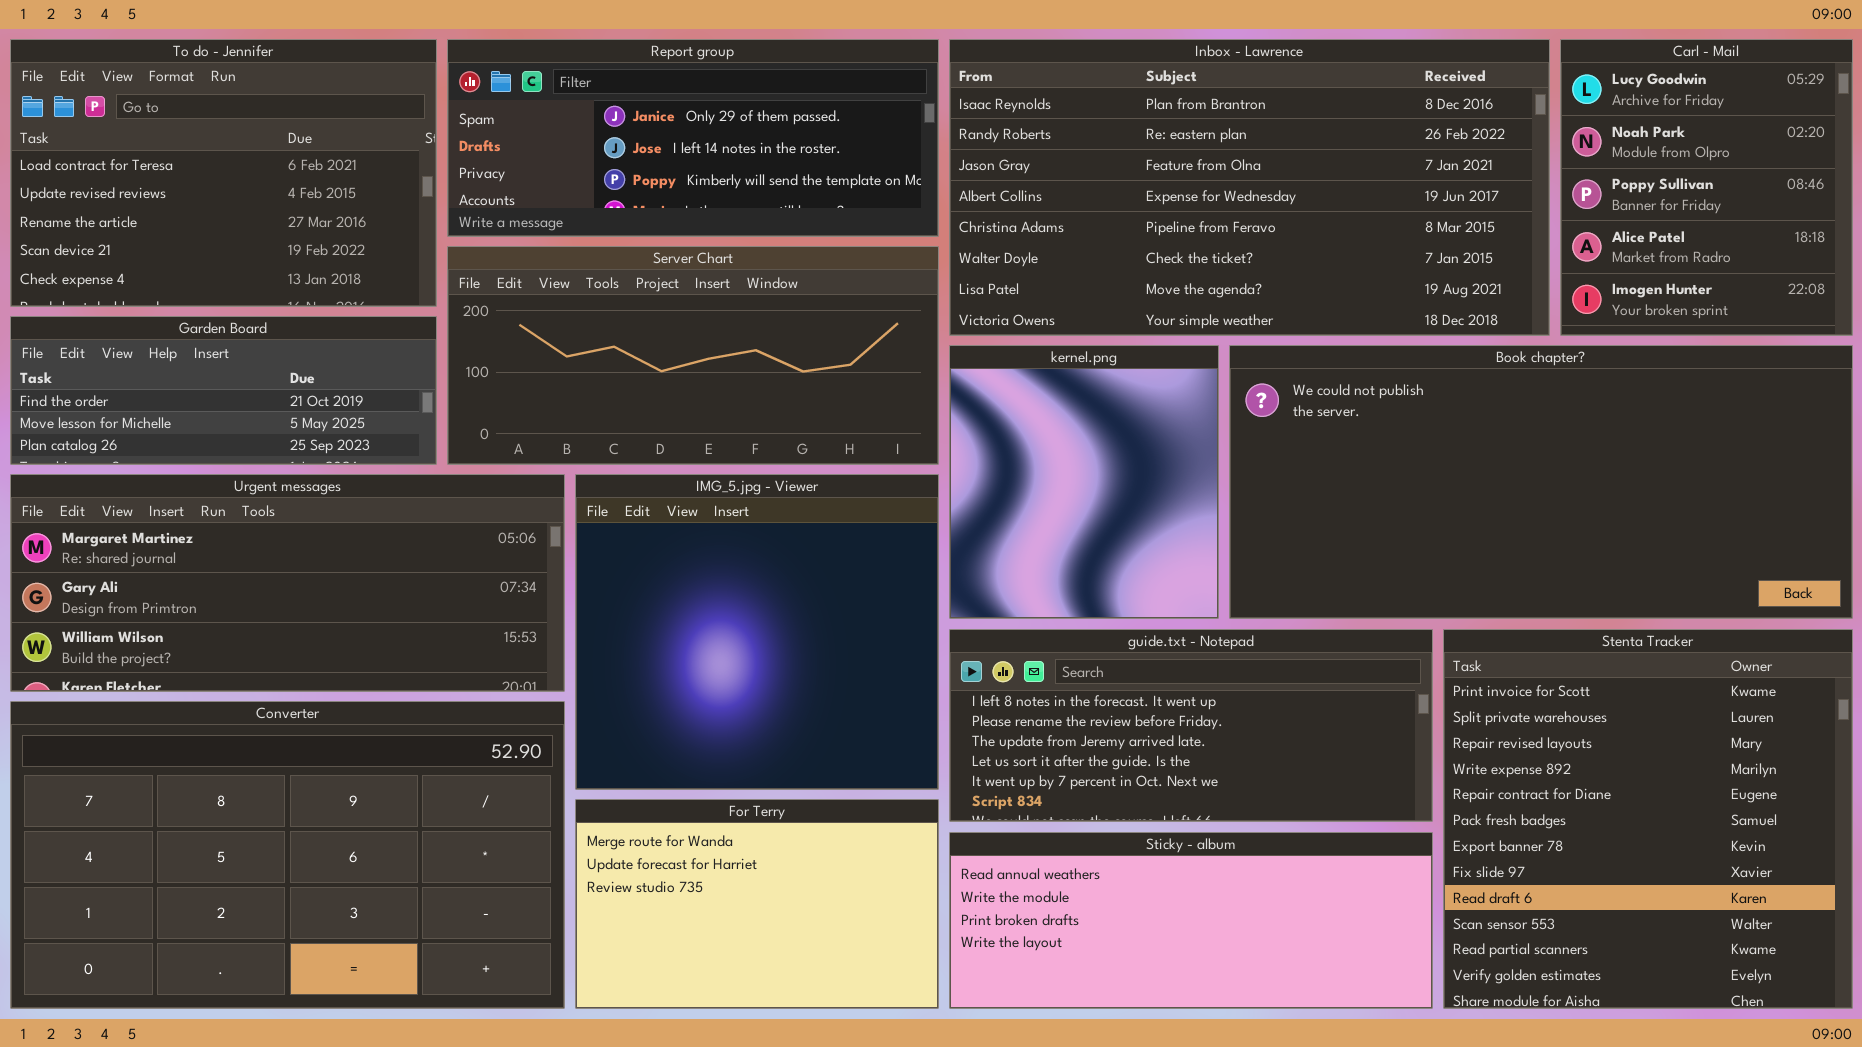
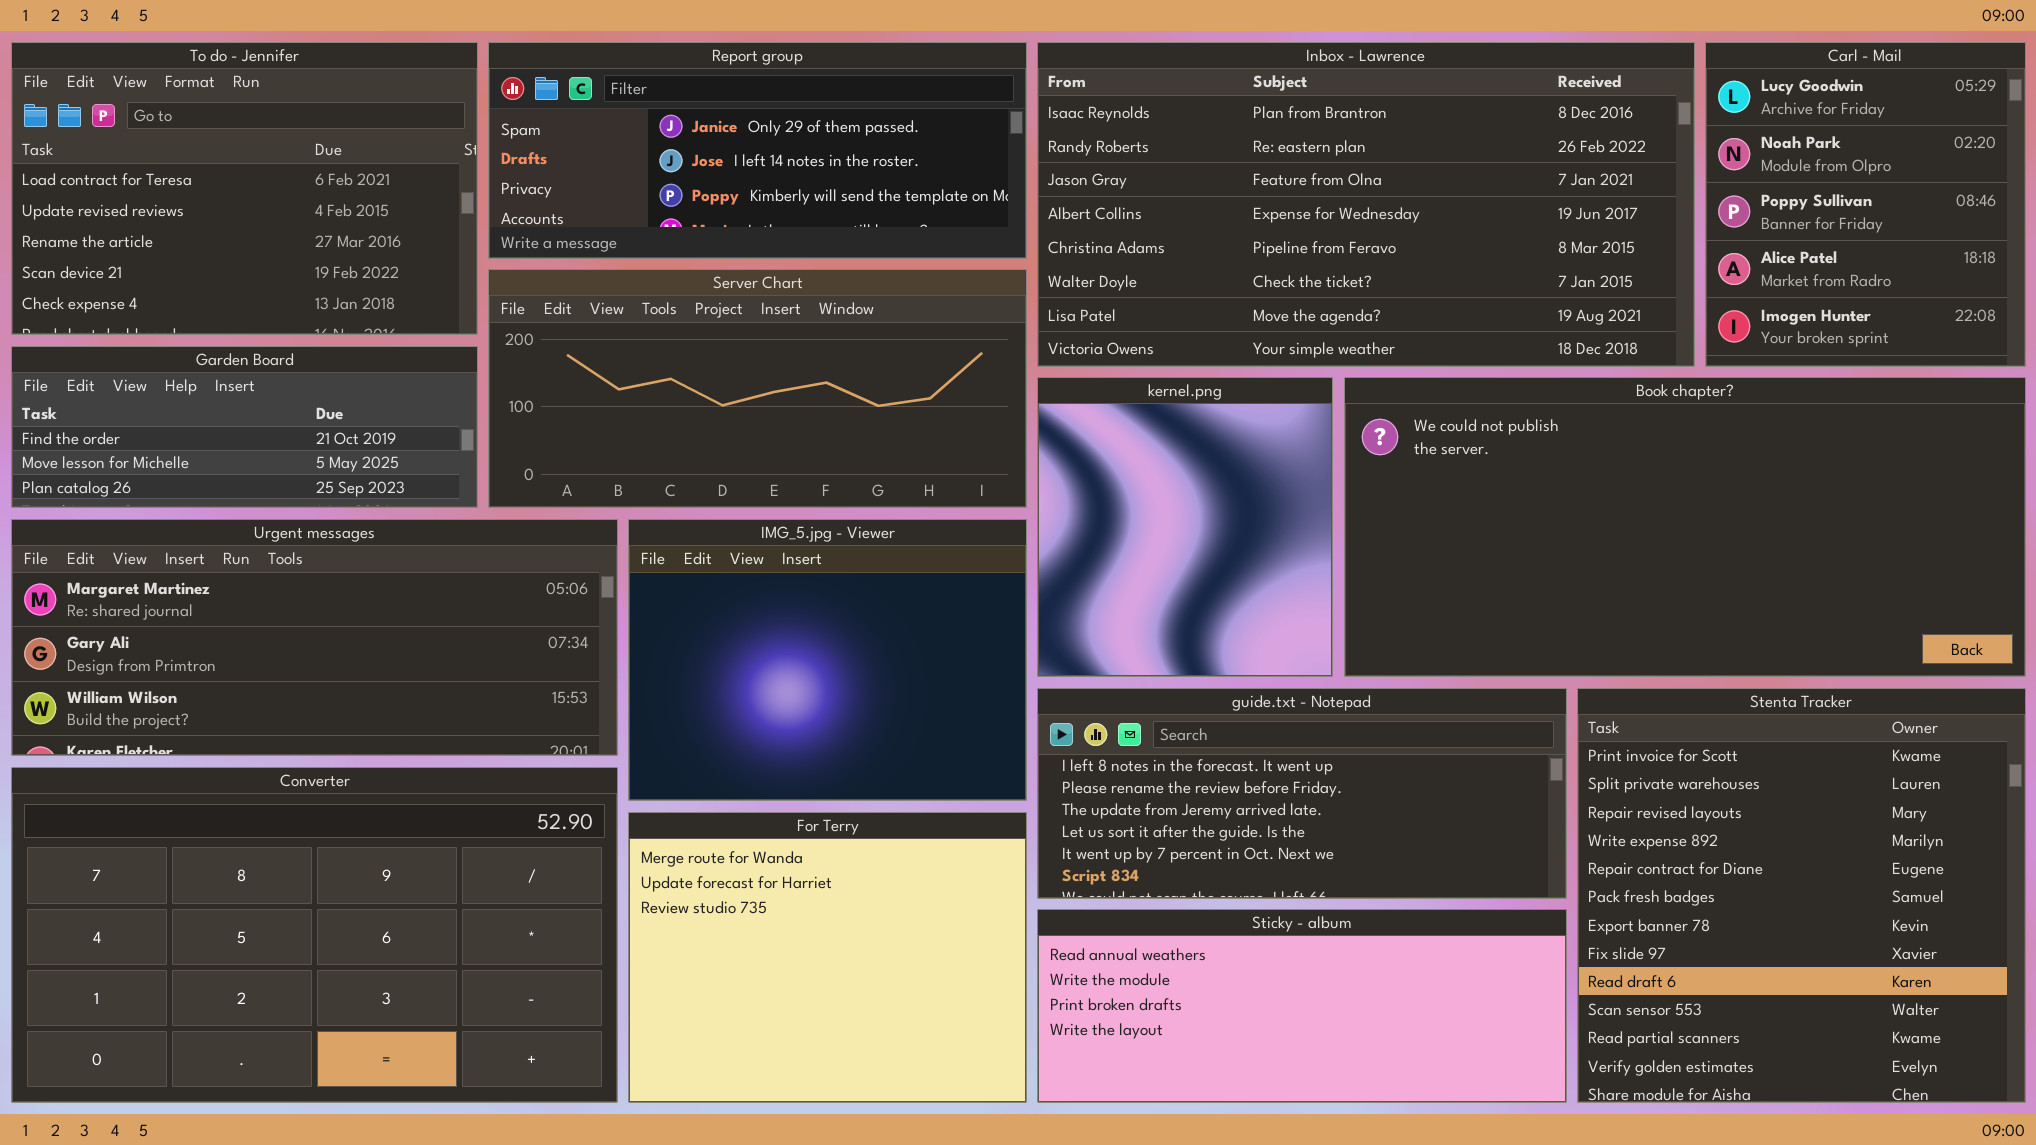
IMG_5.jpg - Viewer: [575,474,939,790] -> [628,519,1027,801], resized
For Terry: [575,799,939,1009] -> [628,812,1027,1103], resized

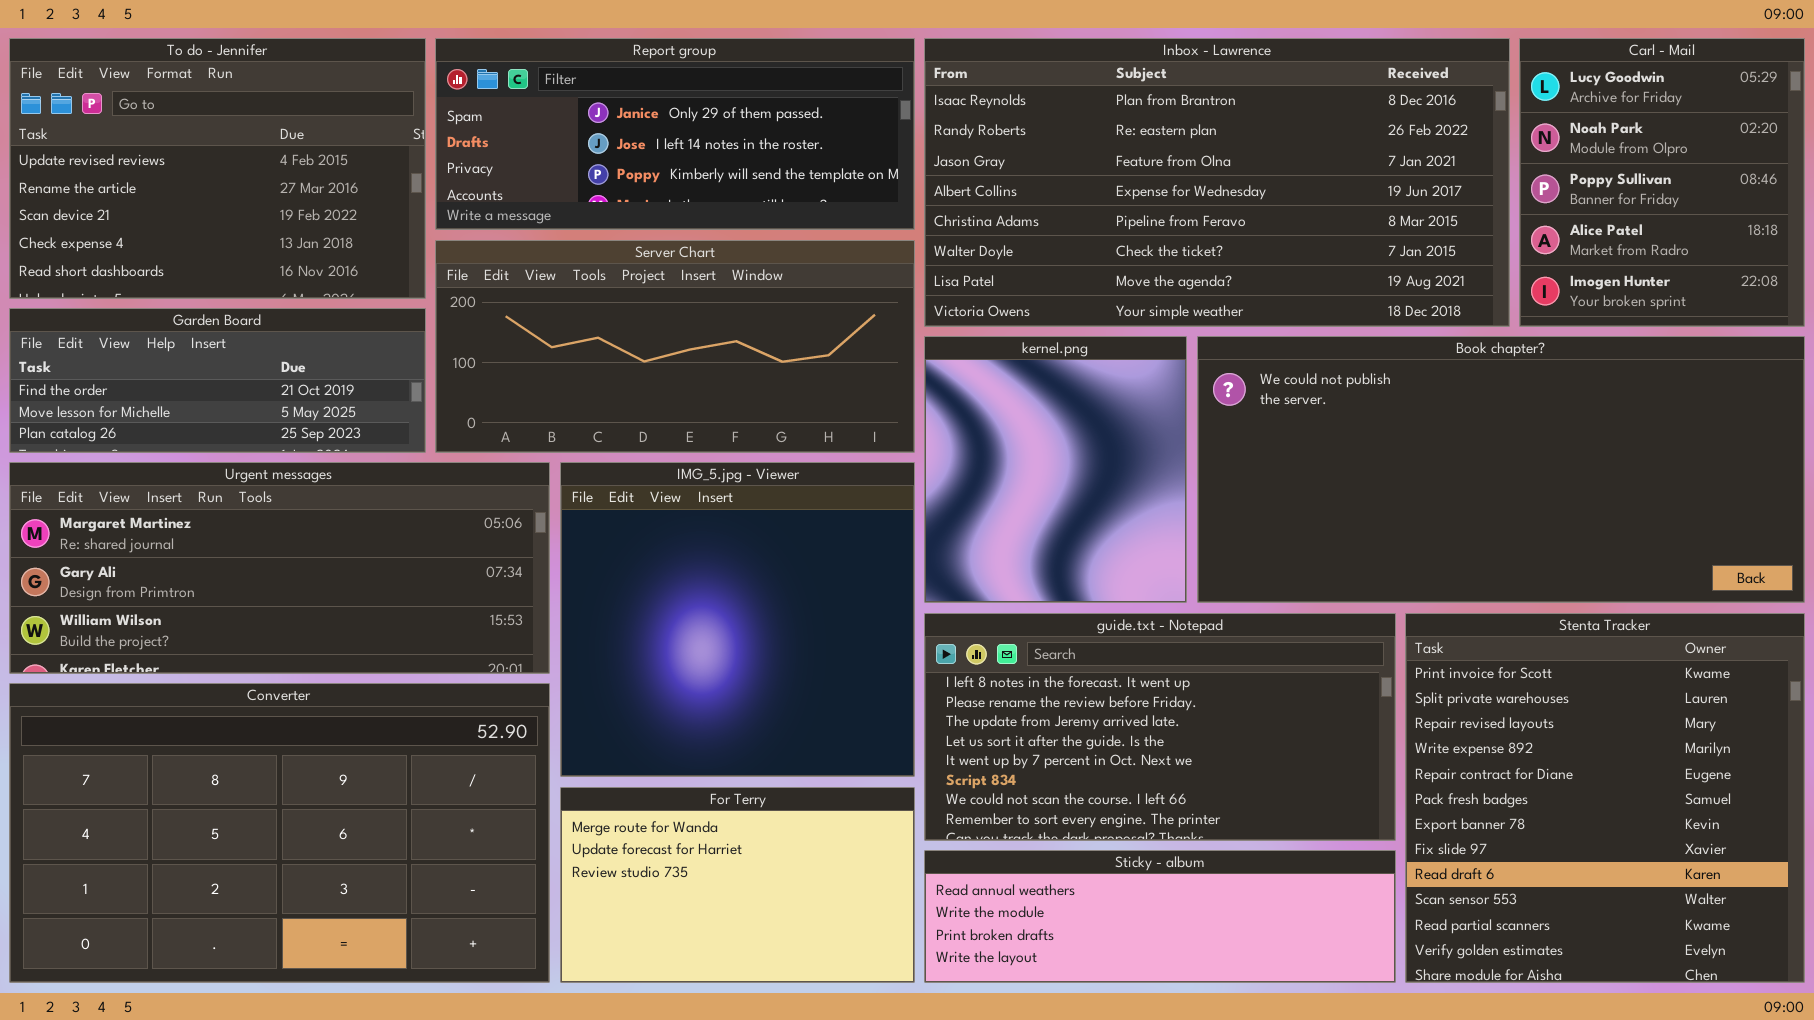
To do - Jennifer: [11,42,478,335] -> [9,38,426,299], scrolled down 1 row
IMG_5.jpg - Viewer: [628,519,1027,801] -> [560,462,915,777], resized
guide.txt - Notepad: [1037,688,1567,899] -> [924,613,1396,841], resized
For Terry: [628,812,1027,1103] -> [560,787,915,983], resized
Sticky - album: [1037,909,1567,1103] -> [924,850,1396,983], resized

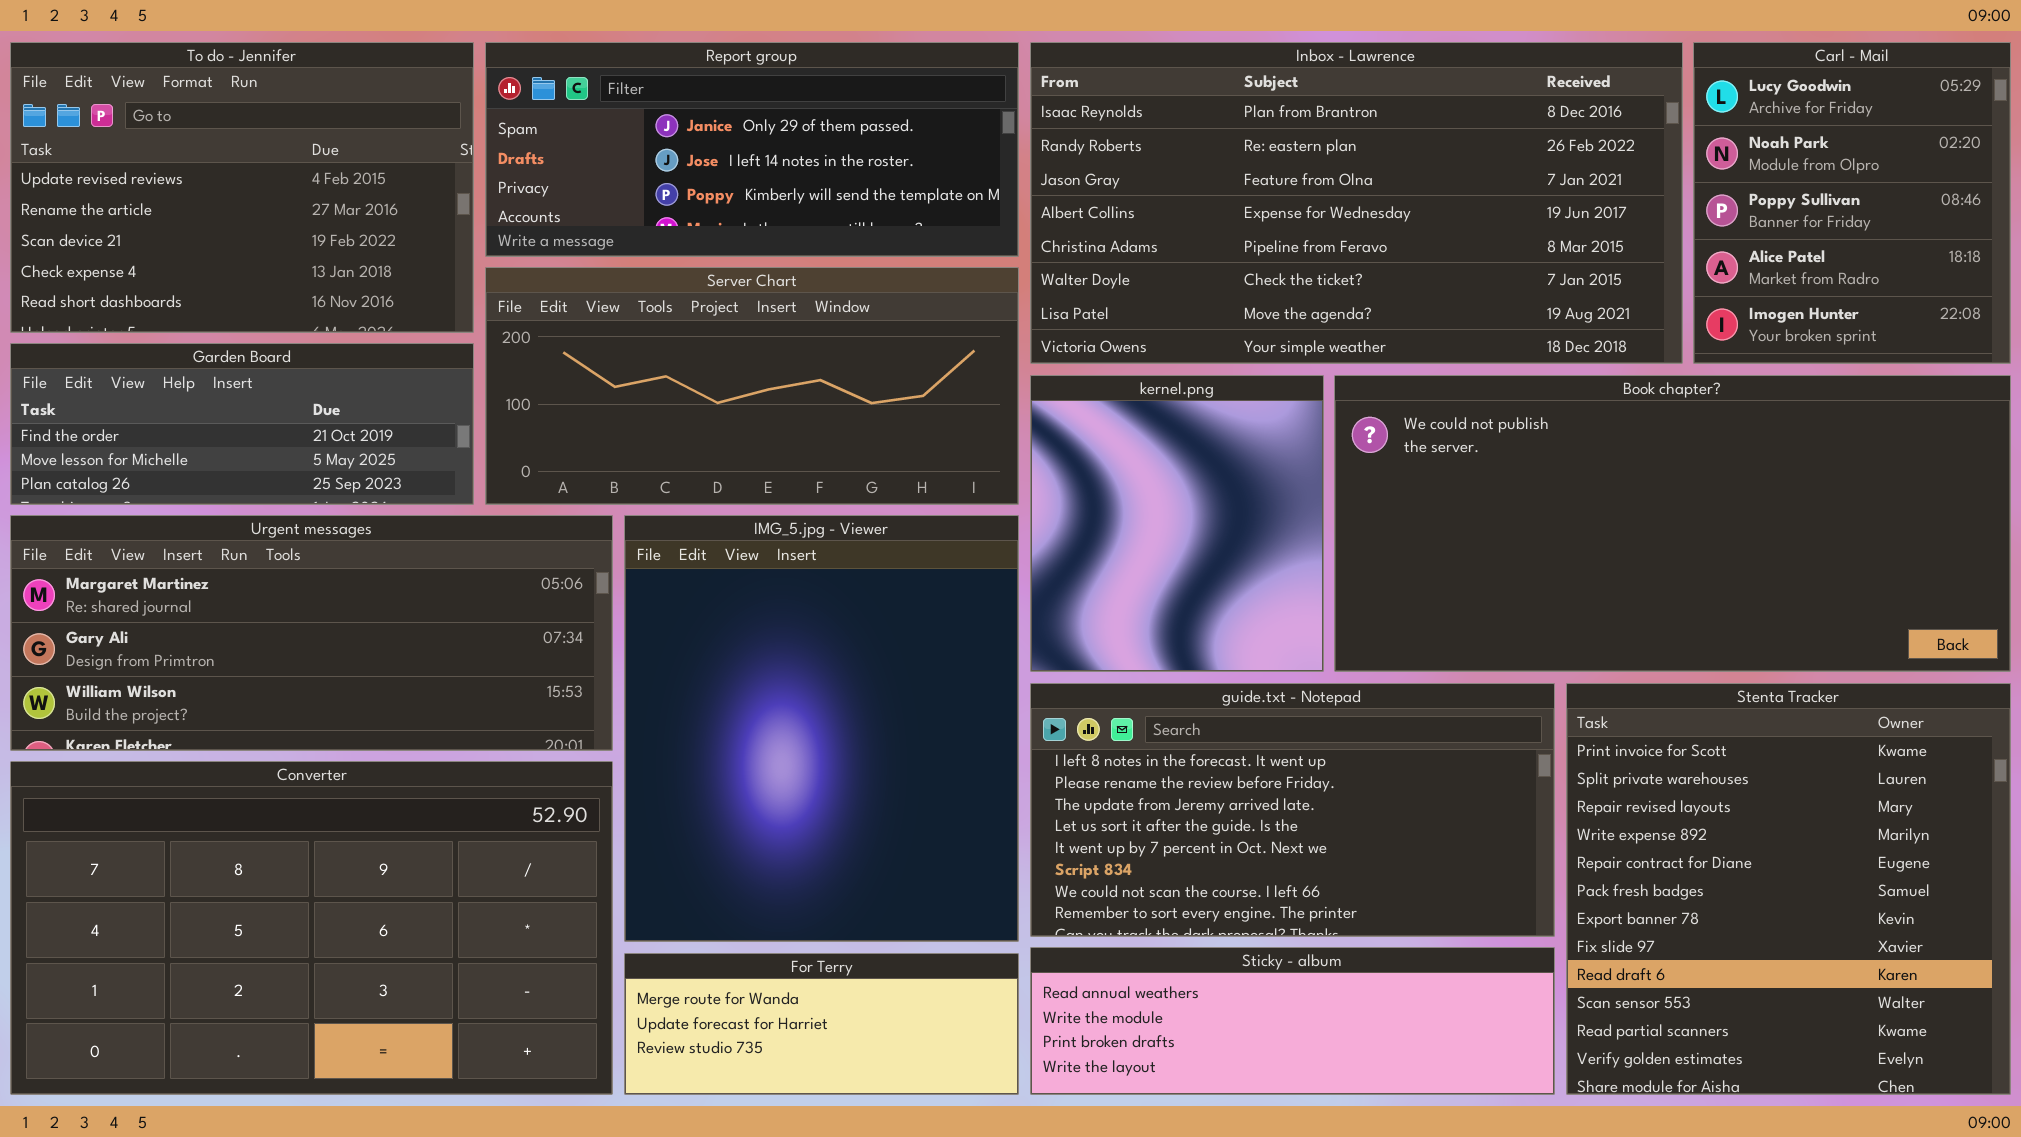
IMG_5.jpg - Viewer: [560,462,915,777] -> [624,515,1019,942], resized
For Terry: [560,787,915,983] -> [624,953,1019,1095], resized

